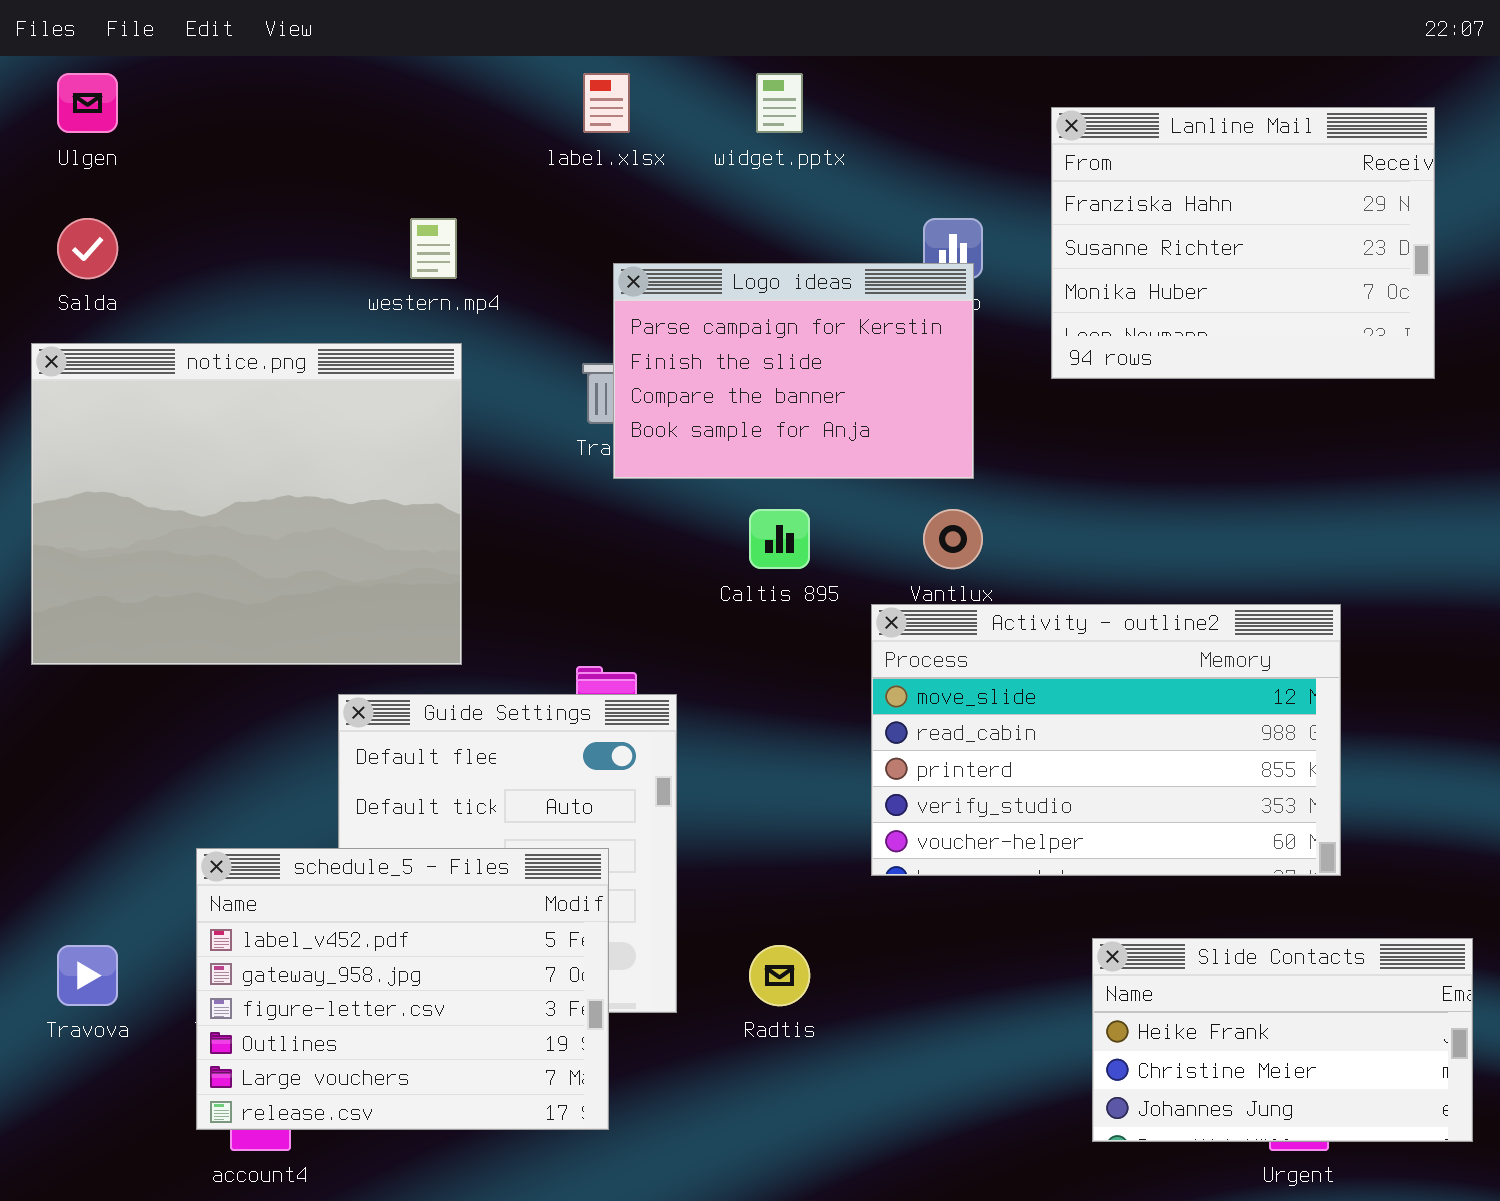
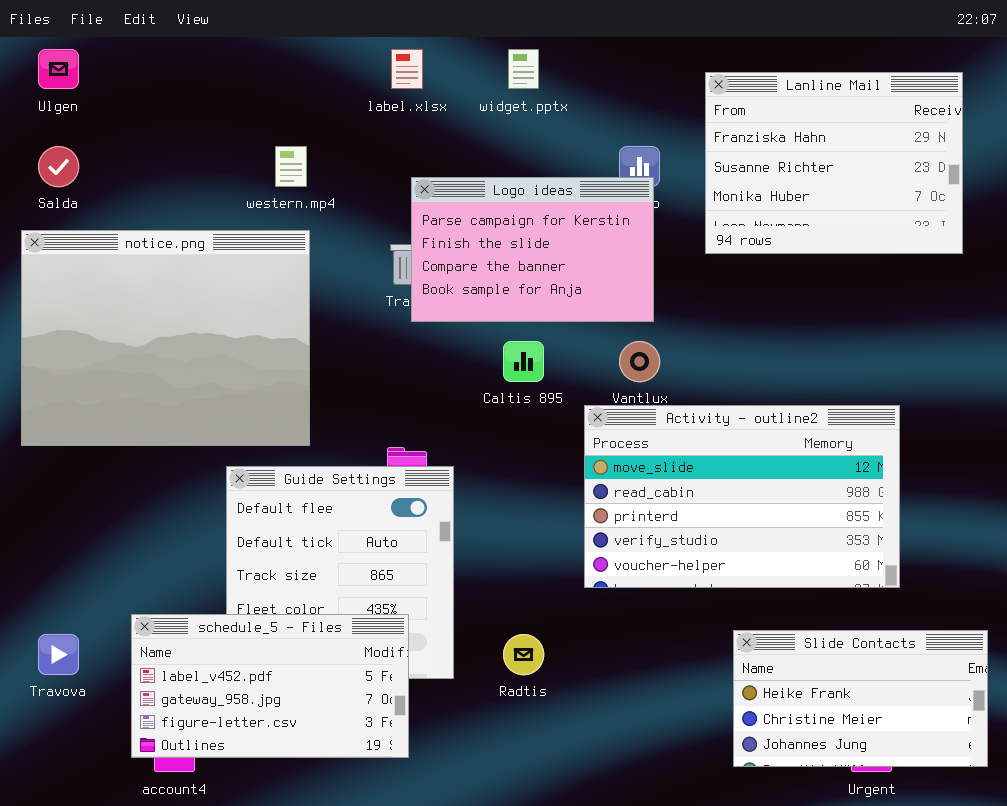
schedule_5 - Files: [196,848,609,1130] -> [131,614,409,758], resized

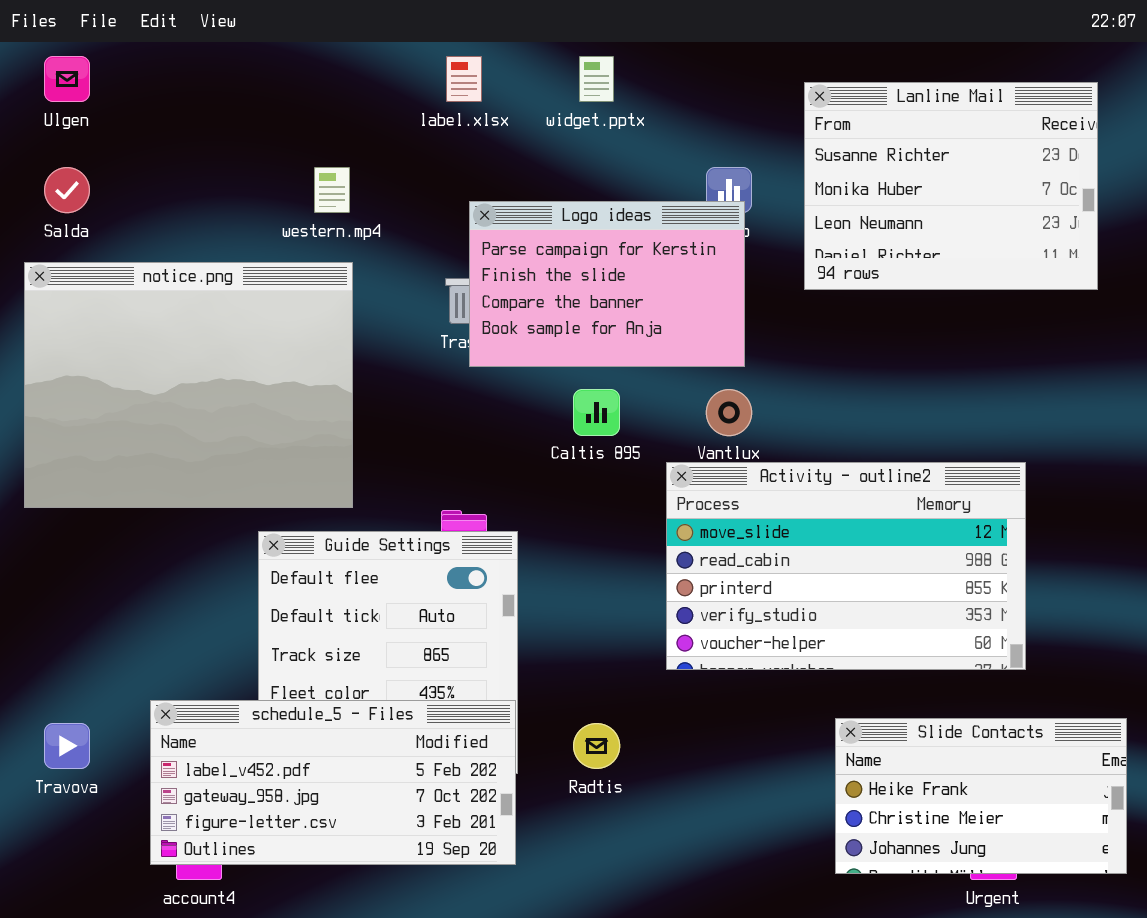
Lanline Mail: [705,72,963,254] -> [804,82,1098,290], scrolled down 1 row
schedule_5 - Files: [131,614,409,758] -> [150,700,516,865], resized

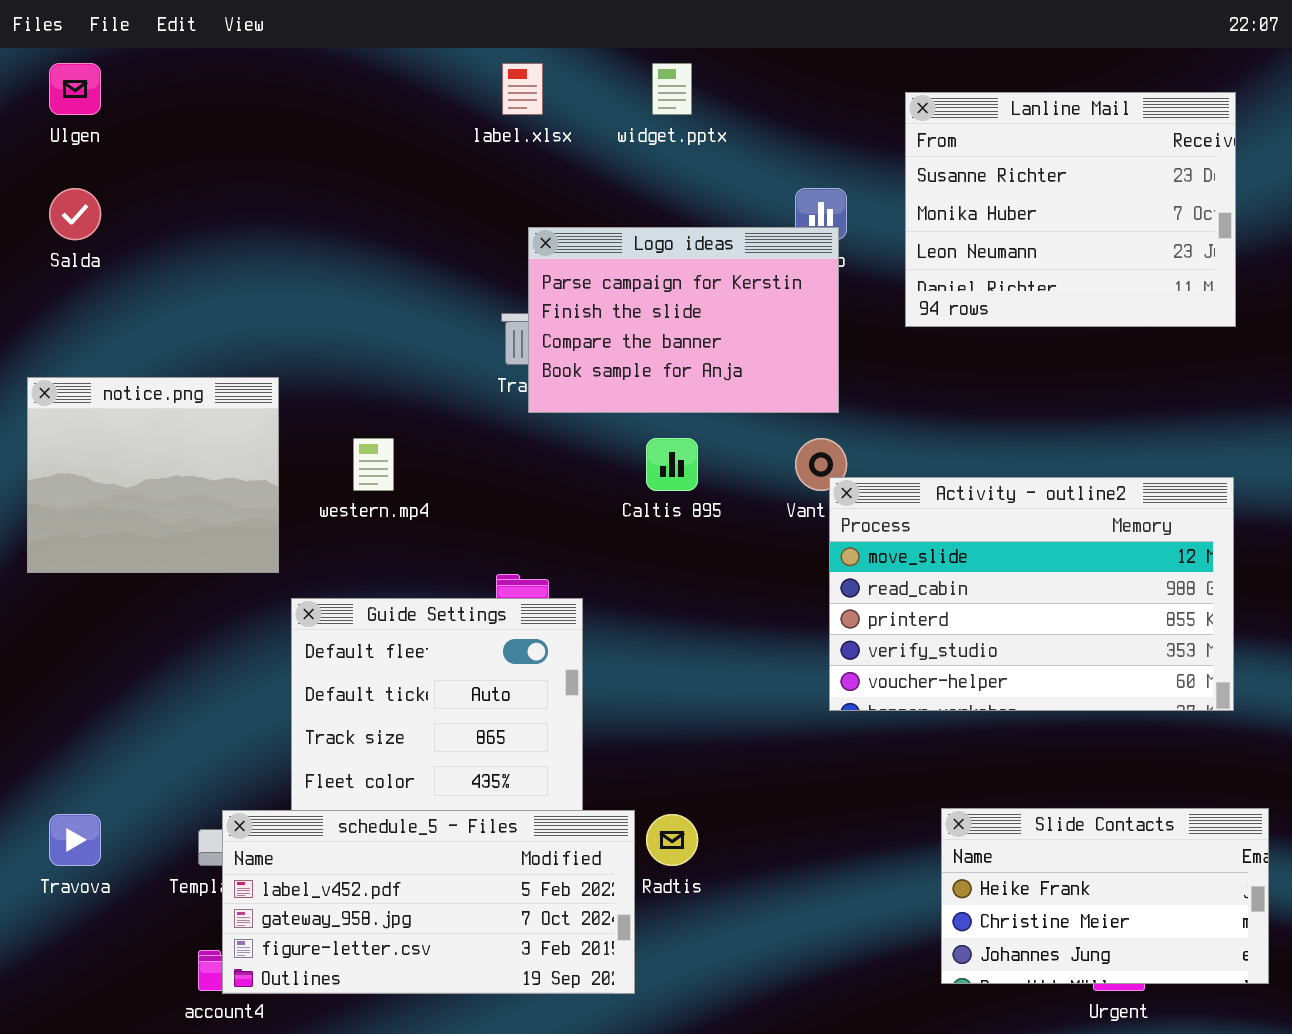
western.mp4: [314,167,350,213] -> [353,438,394,491], moved
notice.png: [24,262,353,508] -> [27,377,279,573], resized
Activity - outline2: [666,462,1026,670] -> [829,477,1234,711], moved
schedule_5 - Files: [150,700,516,865] -> [222,810,635,994], moved

